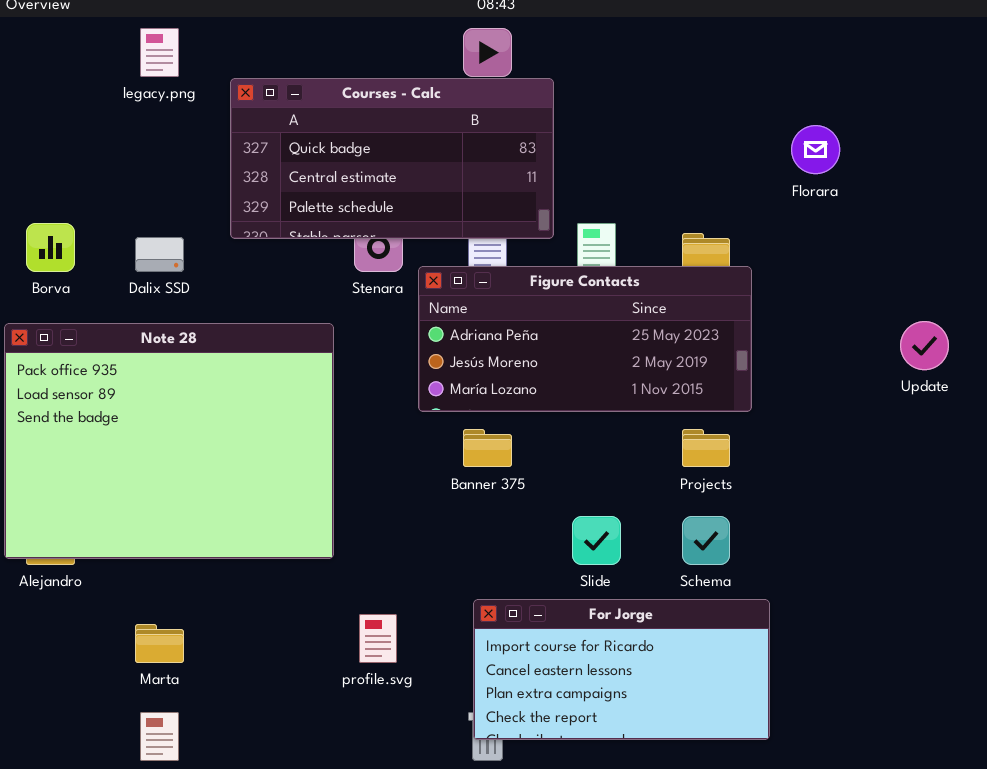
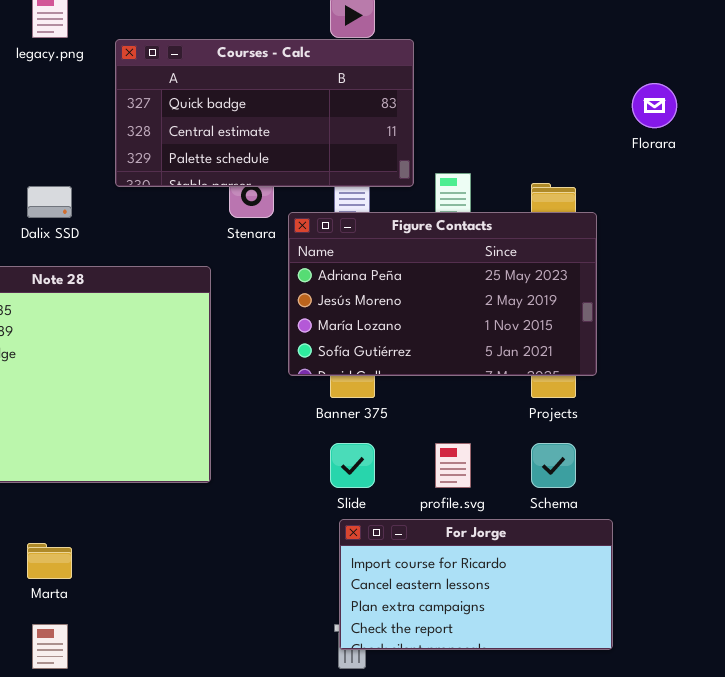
Figure Contacts: [418,266,752,412] -> [288,212,597,376], resized
Slide: [572,516,621,565] -> [330,443,375,488], moved
profile.svg: [359,614,397,663] -> [435,443,471,488], moved

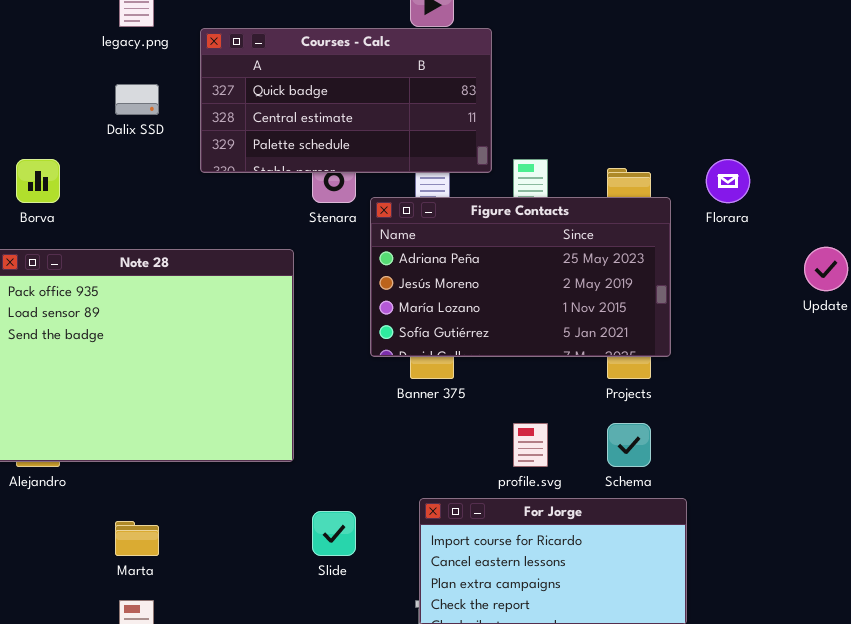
Florara: [632,83,677,128] -> [706,159,750,203], moved
Dalix SSD: [27,186,72,218] -> [115,84,159,115], moved
Slide: [330,443,375,488] -> [312,511,356,556], moved

